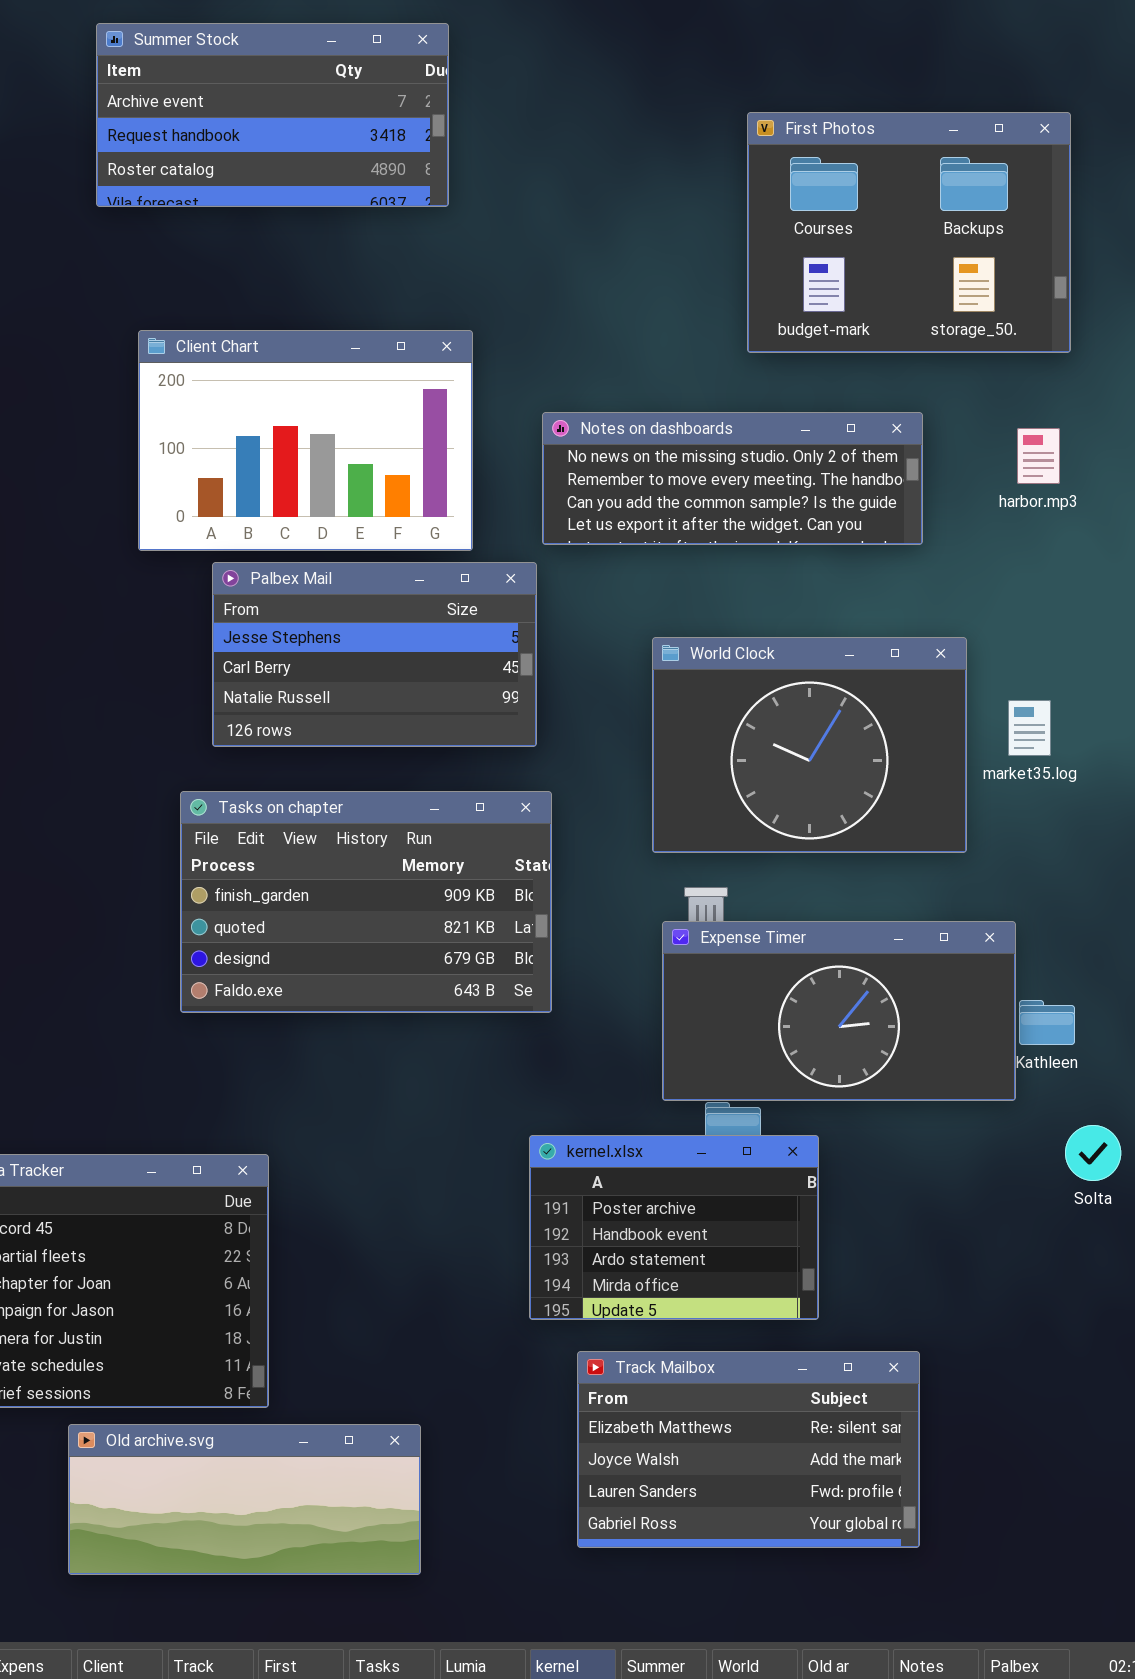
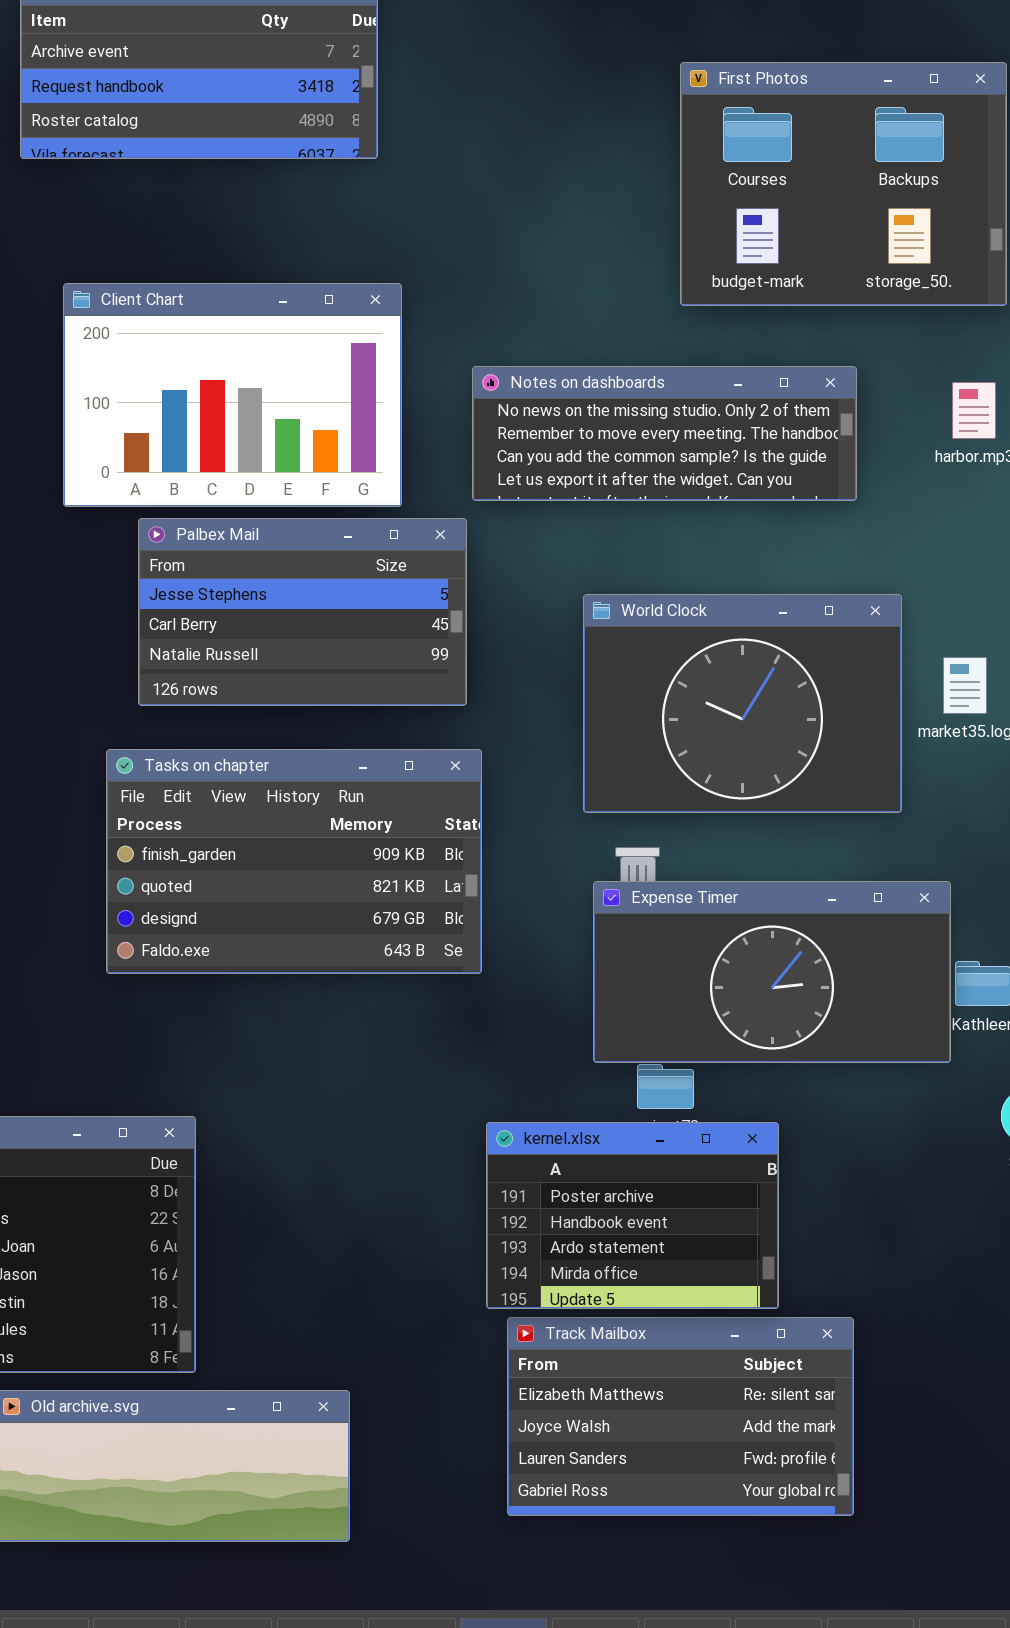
kernel.xlsx: [529,1135,819,1320] -> [486,1122,779,1309], moved

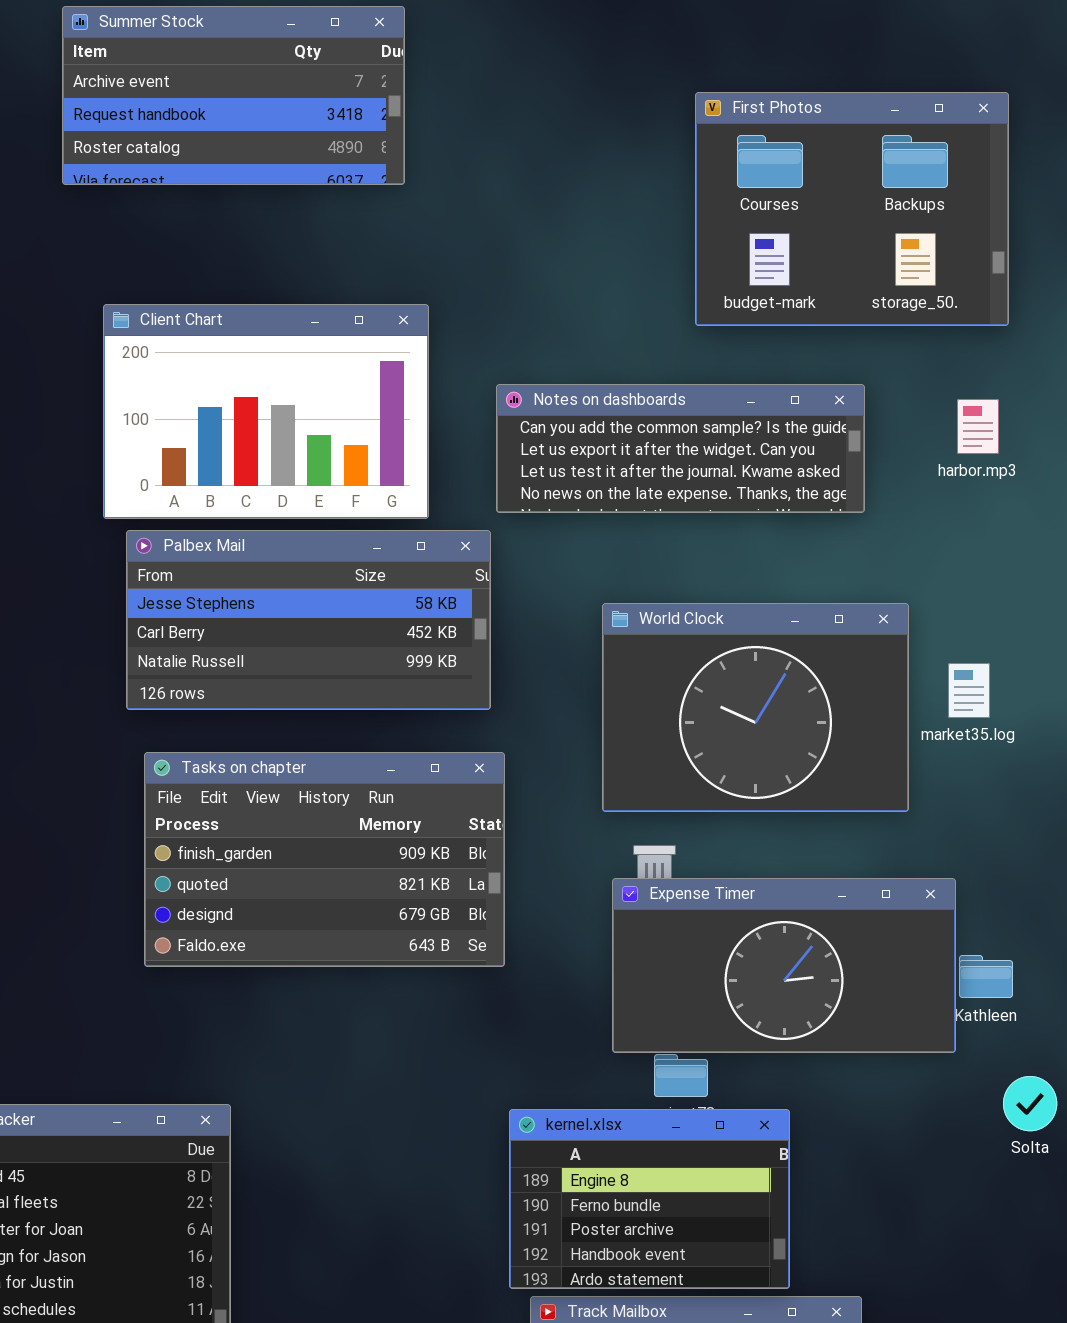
Notes on dashboards: [472,366,857,501] -> [496,384,865,513], scrolled down 2 rows
Palbex Mail: [138,518,467,706] -> [126,530,491,710], resized
kernel.xlsx: [486,1122,779,1309] -> [509,1109,790,1289], scrolled up 2 rows

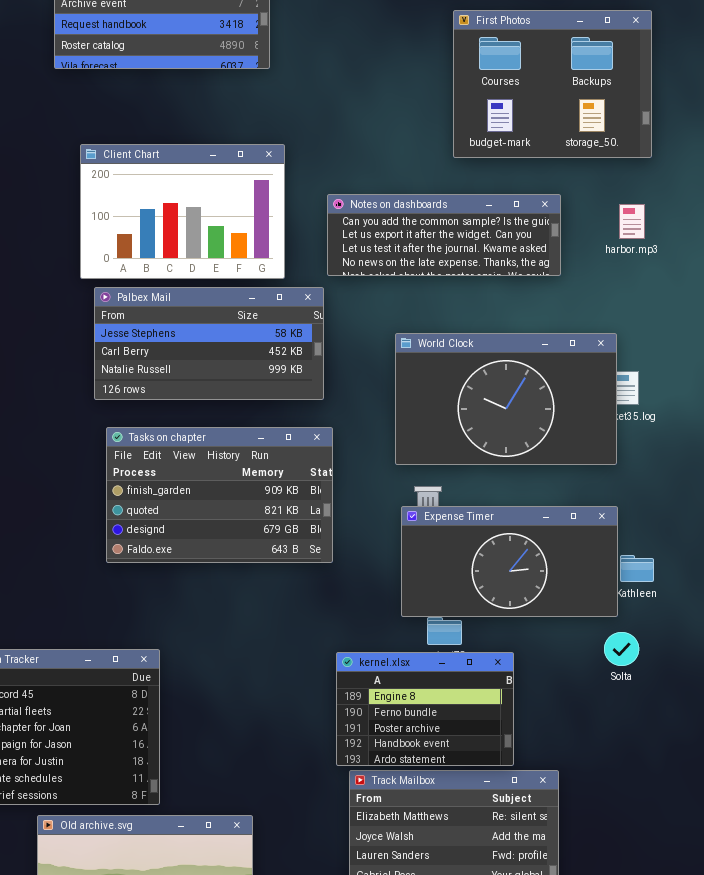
World Clock: [602,603,909,812] -> [395,333,617,465], resized
Solta: [1003,1076,1057,1131] -> [604,632,639,666], moved

